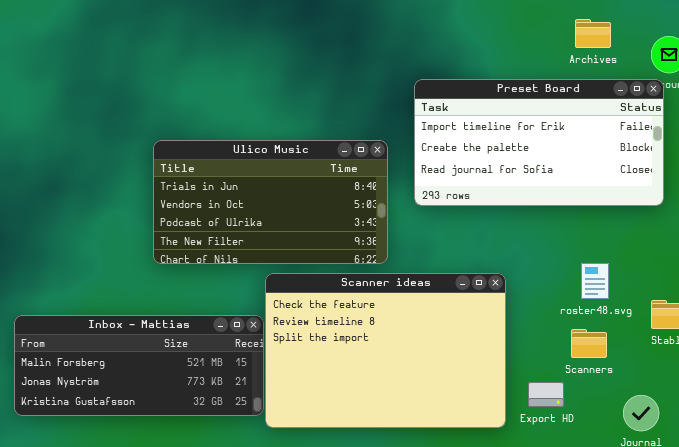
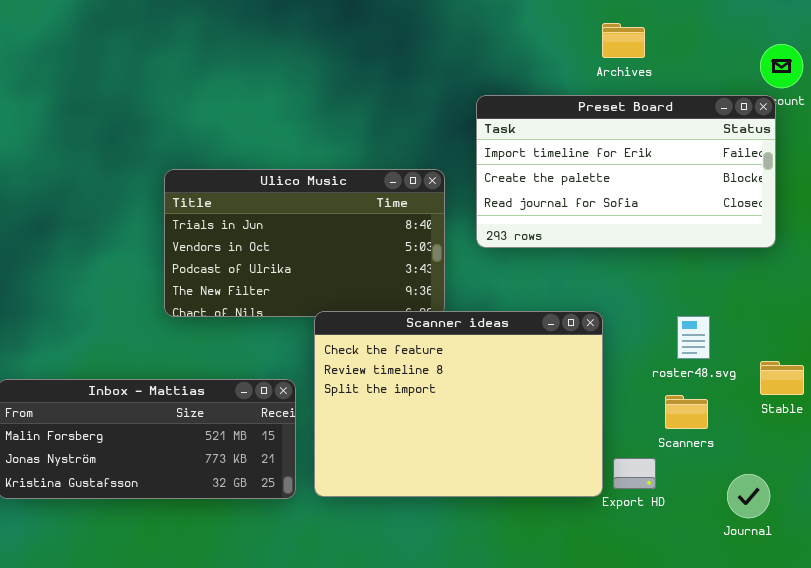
Archives: [575,19,611,48] -> [602,23,645,58], moved
Scanner ideas: [265,273,506,428] -> [314,311,603,497], moved

